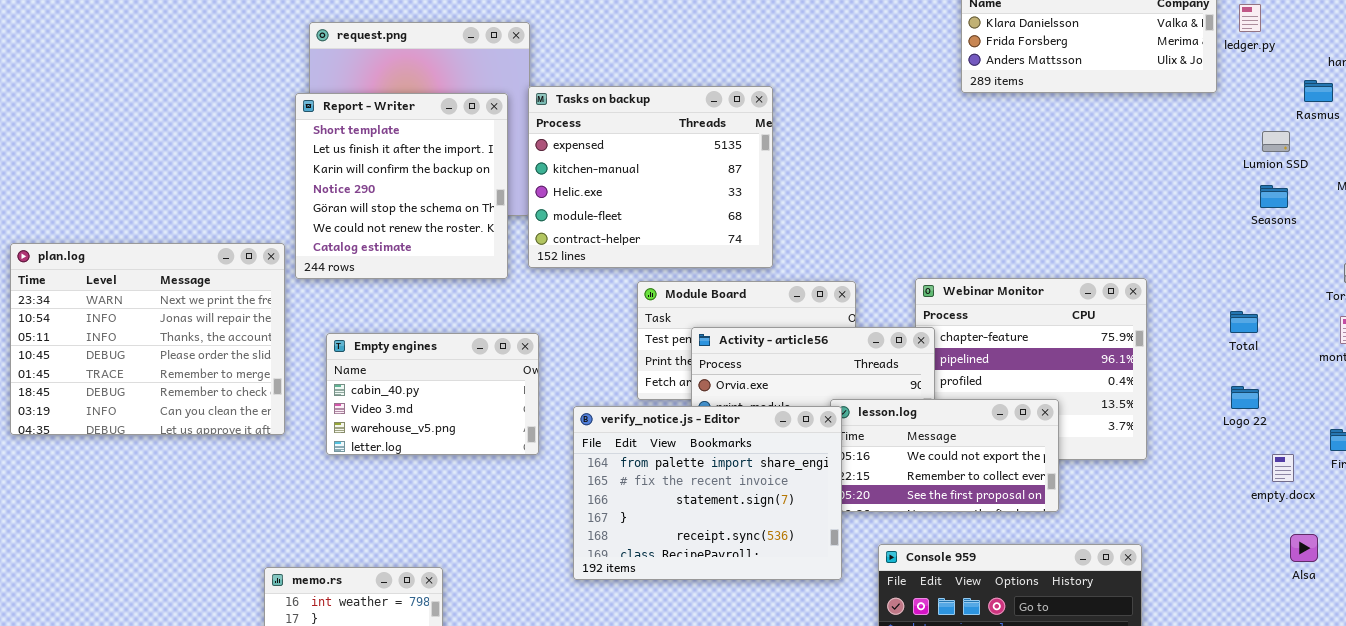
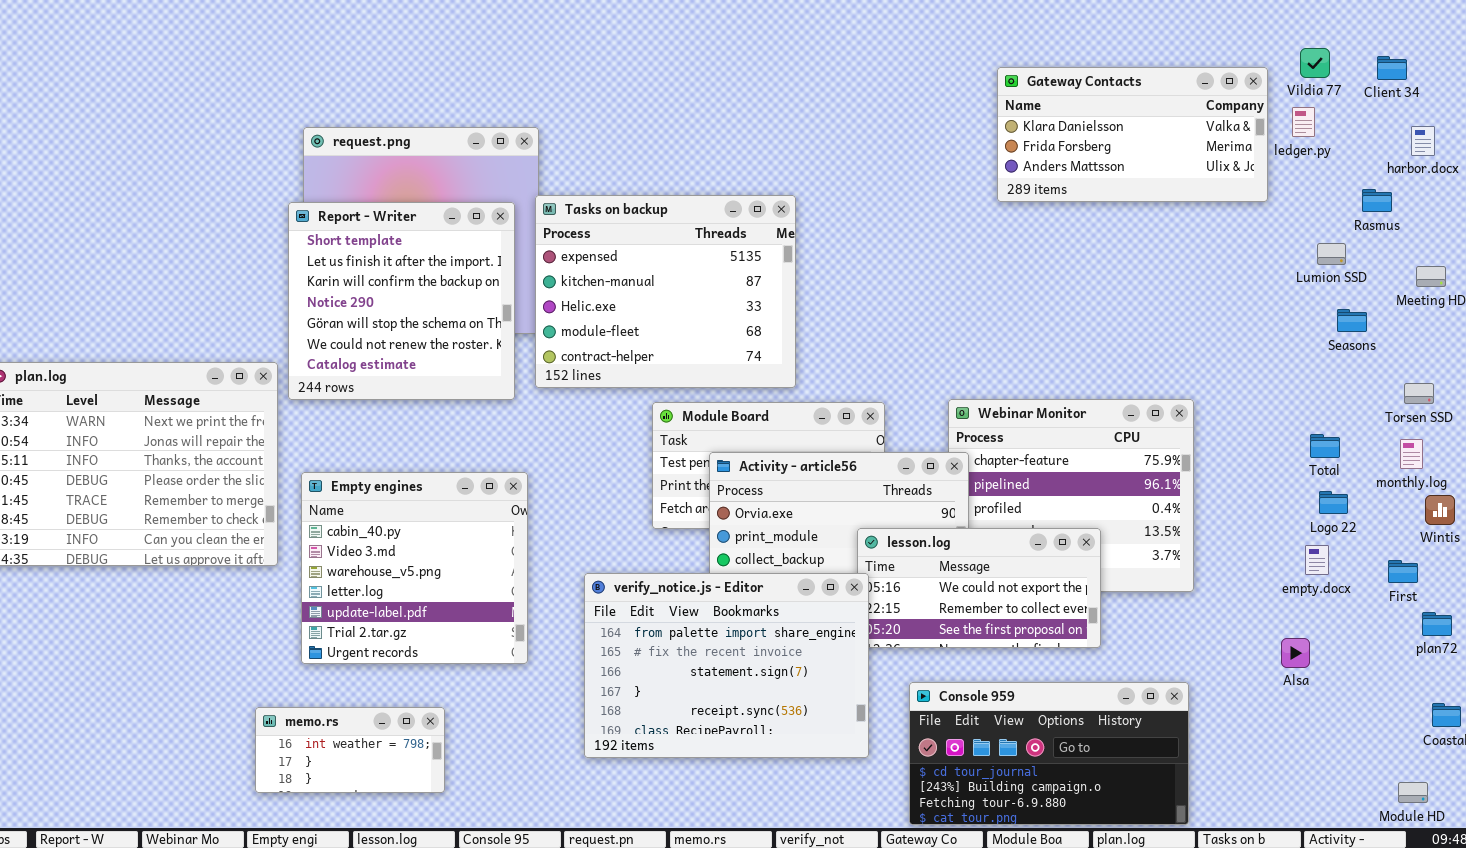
Seasons: [1260,185,1288,208] -> [1337,309,1367,332], moved
Total: [1230,311,1258,333] -> [1310,434,1340,458], moved
Empty engines: [326,333,539,455] -> [301,472,528,664], moved, resized
Logo 22: [1231,386,1259,409] -> [1319,491,1348,514], moved
verify_notice.js - Editor: [573,406,842,580] -> [584,573,869,758], moved
empty.docx: [1272,454,1294,482] -> [1305,545,1329,575], moved
Alsa: [1290,534,1318,562] -> [1281,638,1310,668], moved

